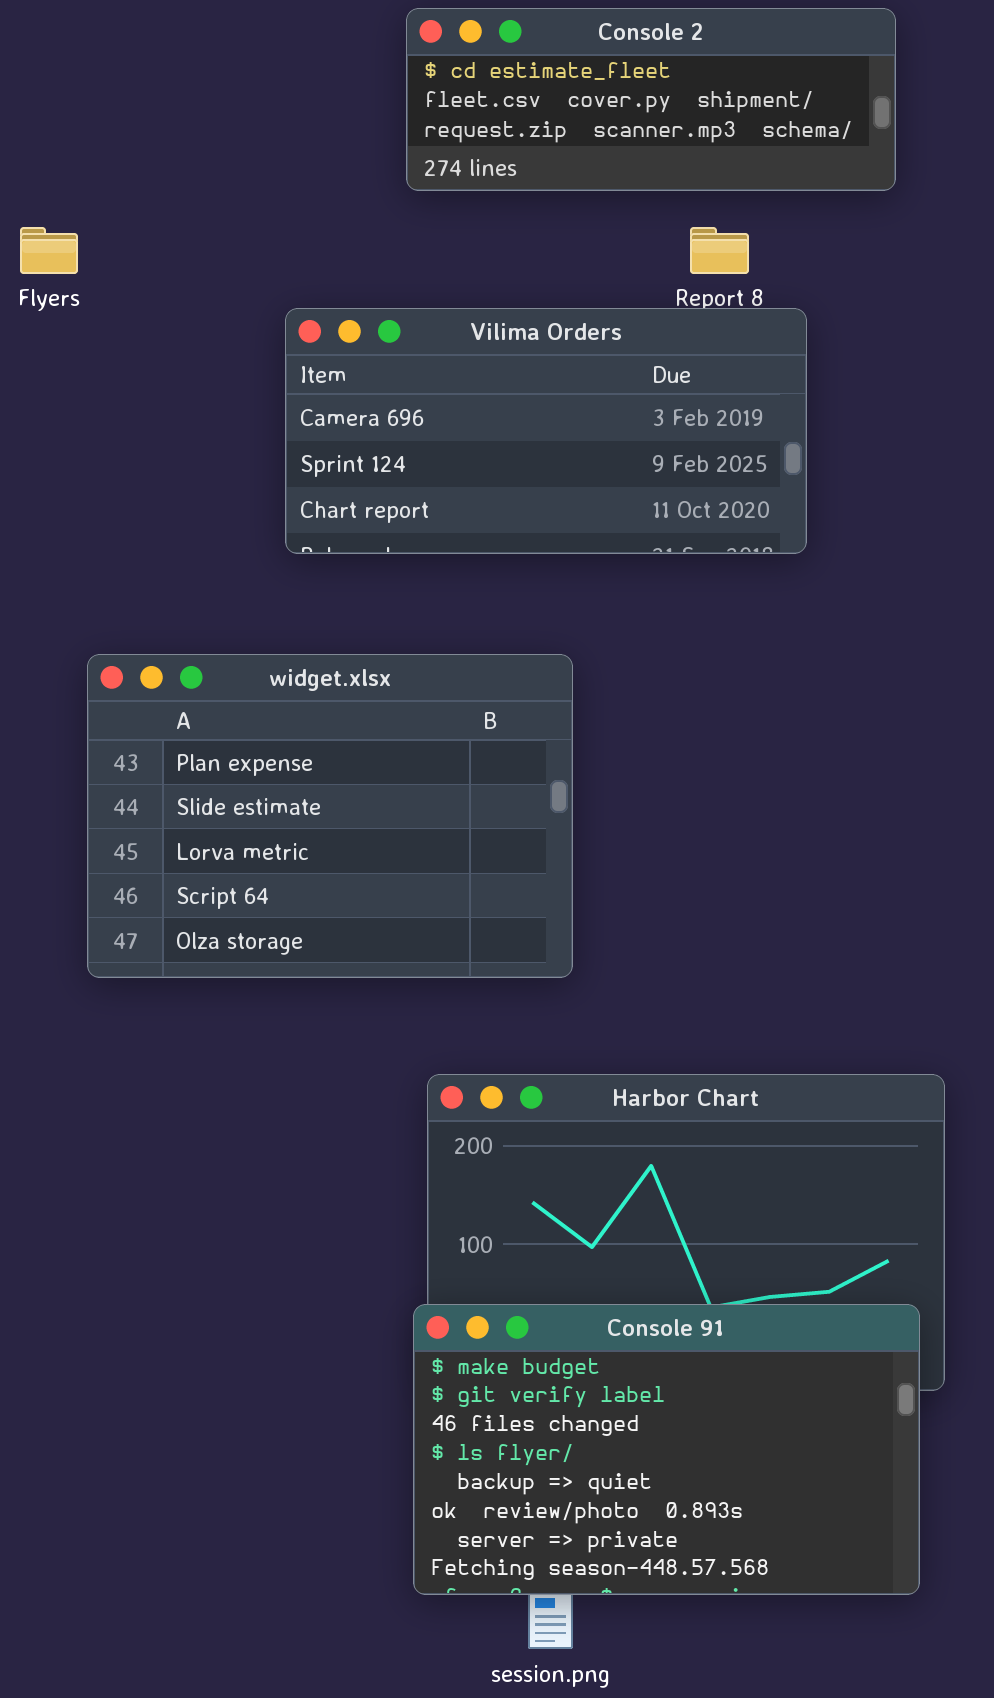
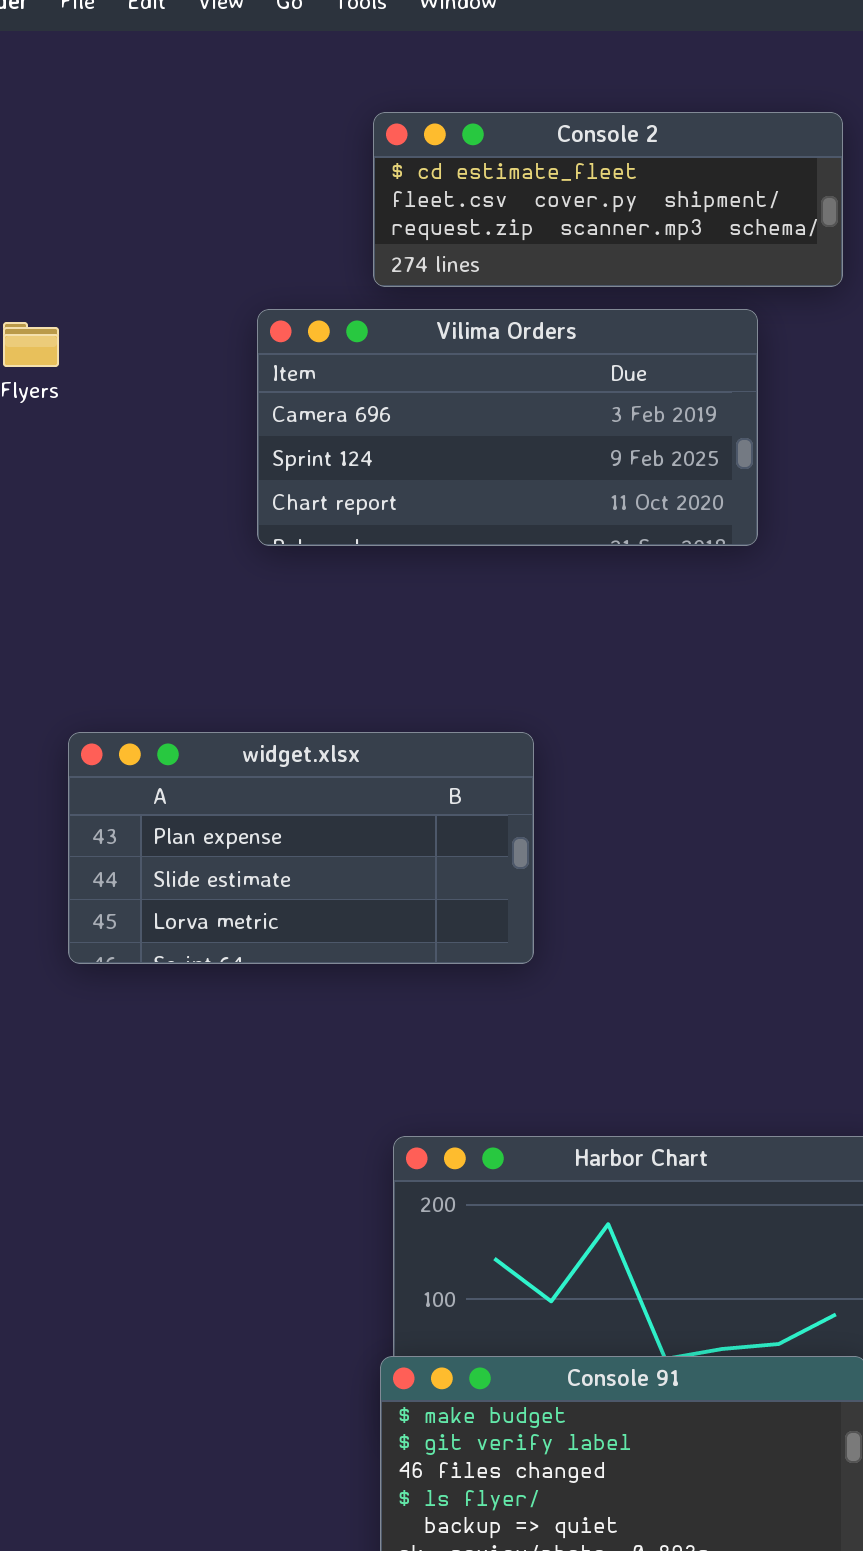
Vilima Orders: [285,308,807,554] -> [257,309,758,546], moved
widget.xlsx: [87,654,573,978] -> [68,732,534,964], resized

